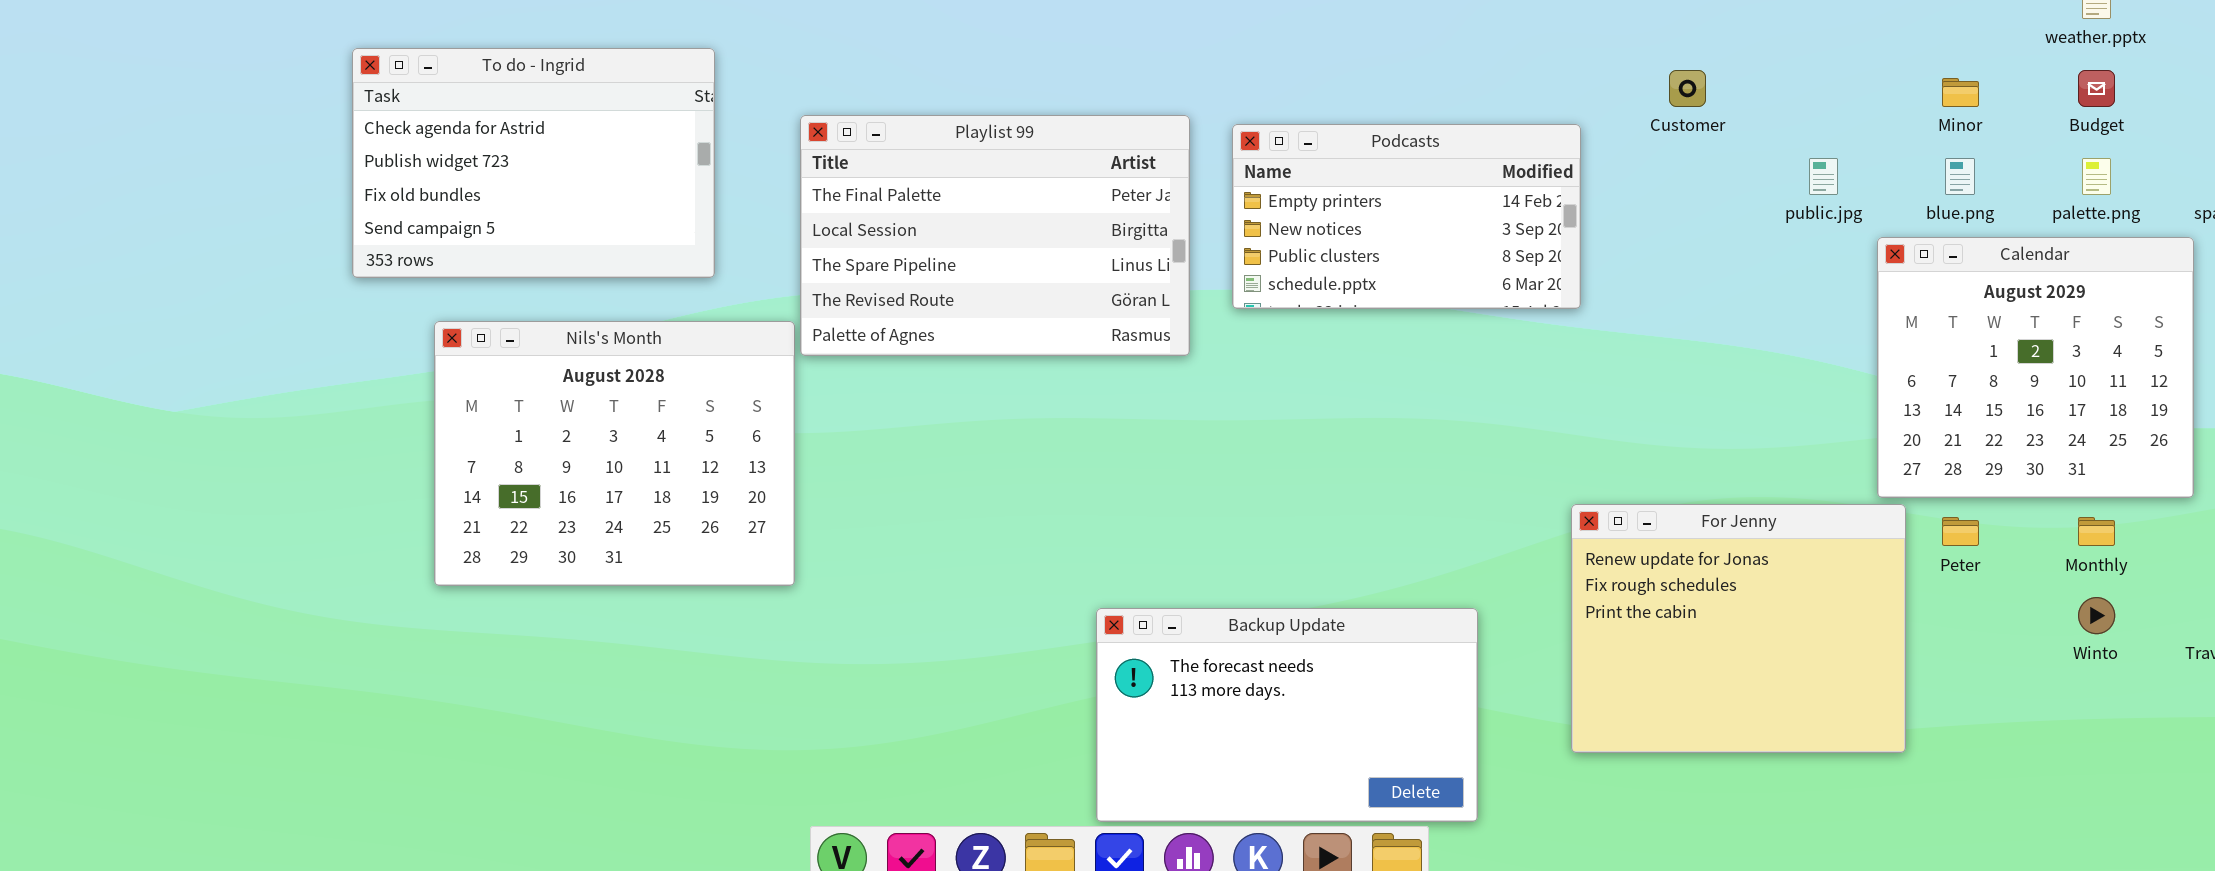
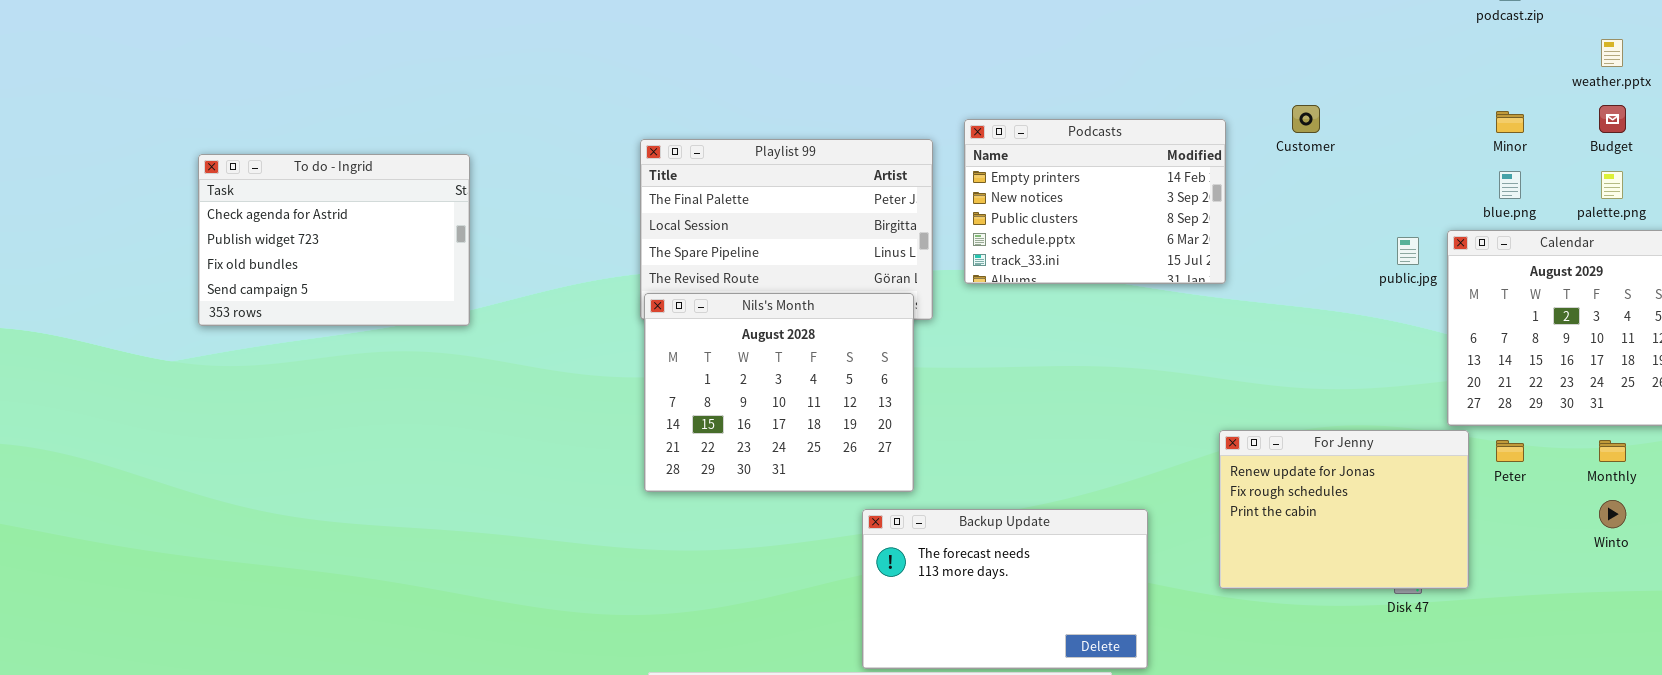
To do - Ingrid: [352,48,715,278] -> [198,154,470,326], moved
Podcasts: [1232,124,1581,309] -> [964,119,1226,284], resized
public.jpg: [1809,158,1838,195] -> [1397,237,1419,265], moved
Nils's Month: [434,321,795,586] -> [644,293,914,492], moved
For Jenny: [1571,504,1906,753] -> [1219,430,1469,589], resized

